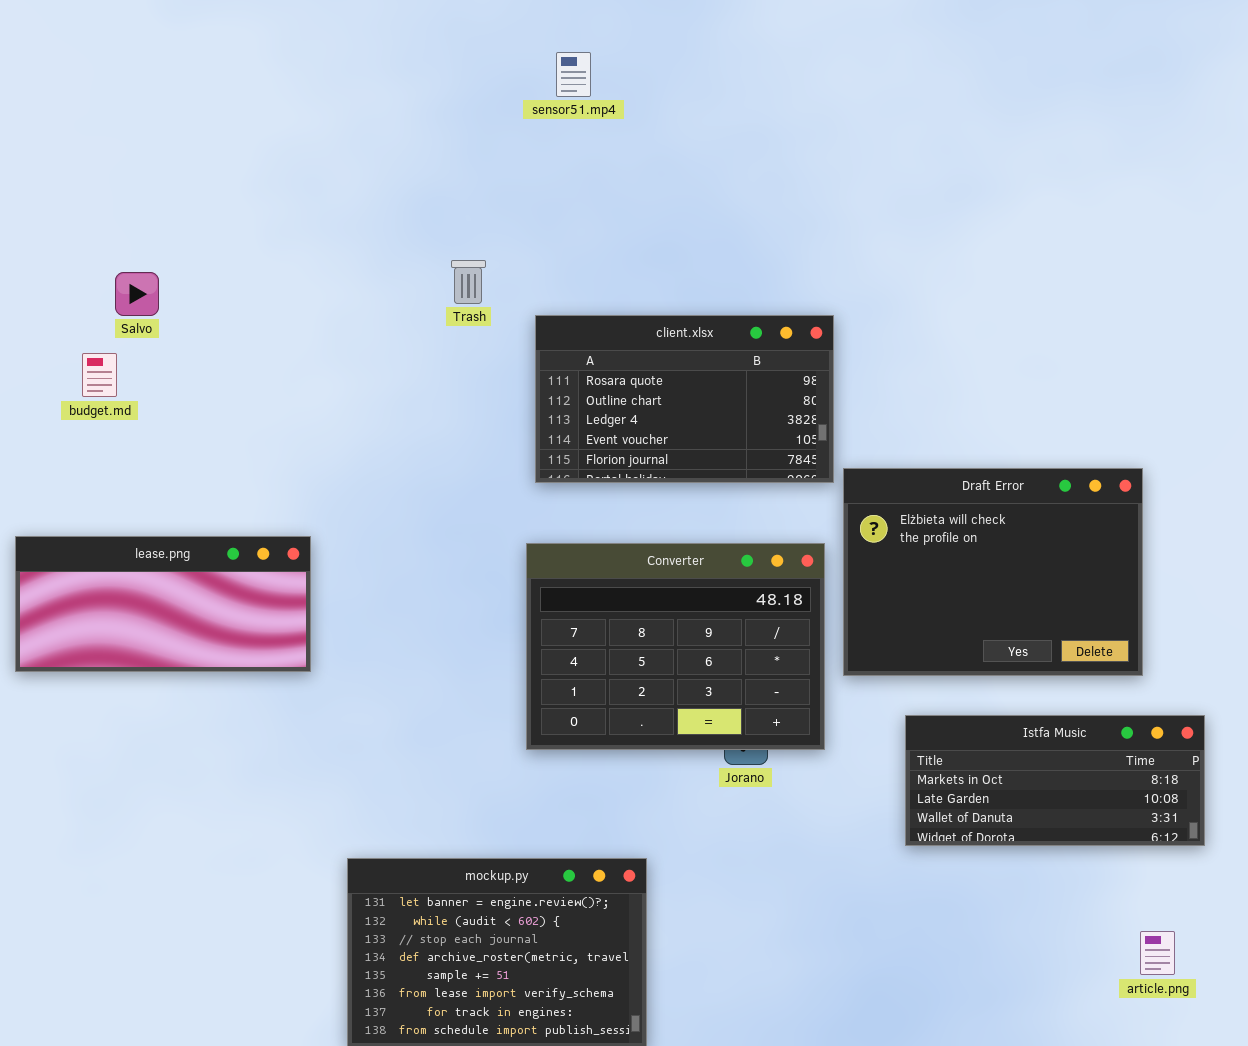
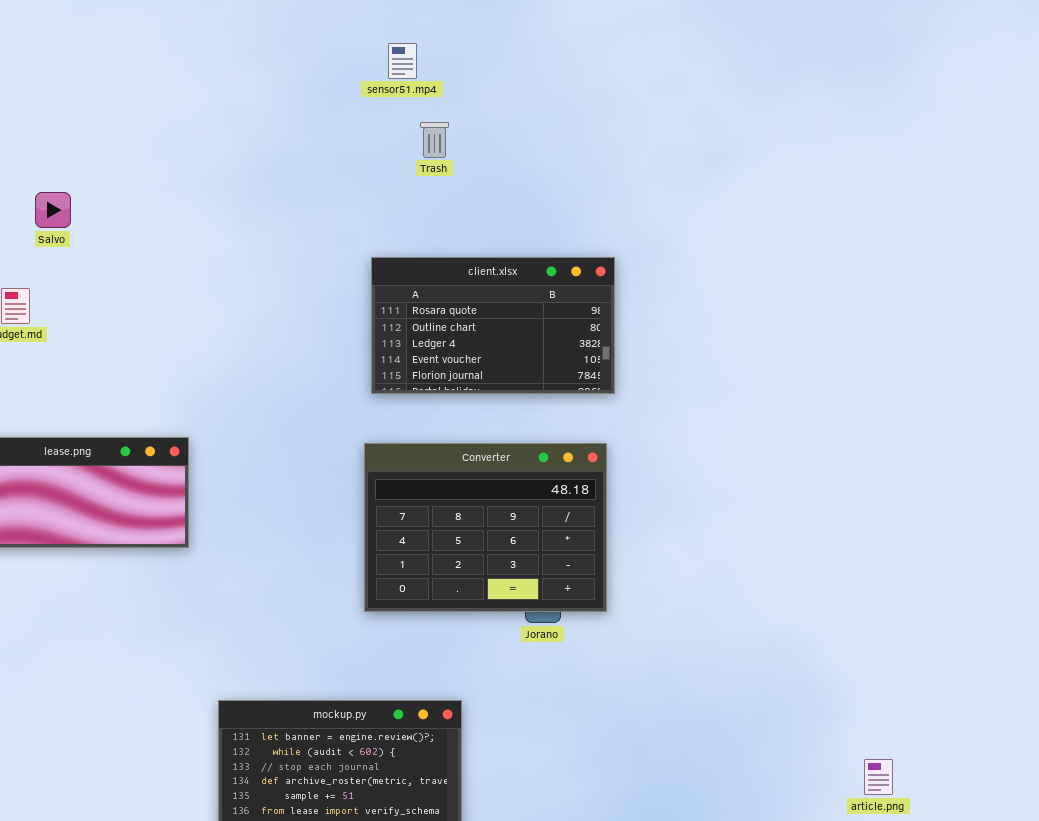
Trash: [451,260,486,304] -> [420,122,449,158], moved
Salvo: [115,272,159,316] -> [35,192,71,228], moved
Draft Error: [843,468,1143,676] -> none, closed
Istfa Music: [905,715,1205,846] -> none, closed

